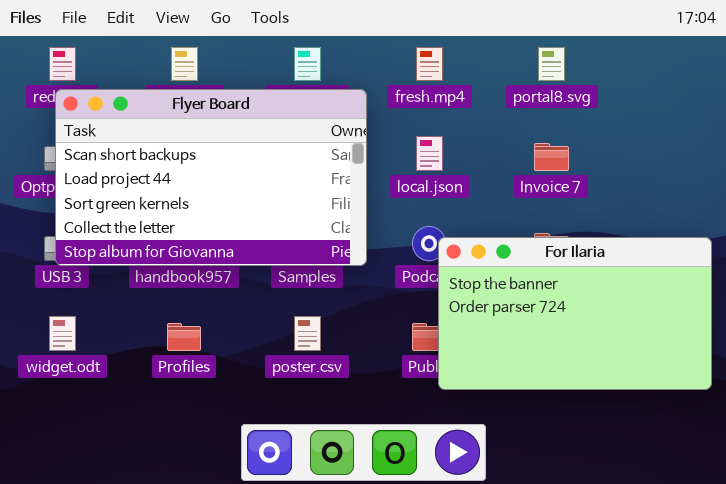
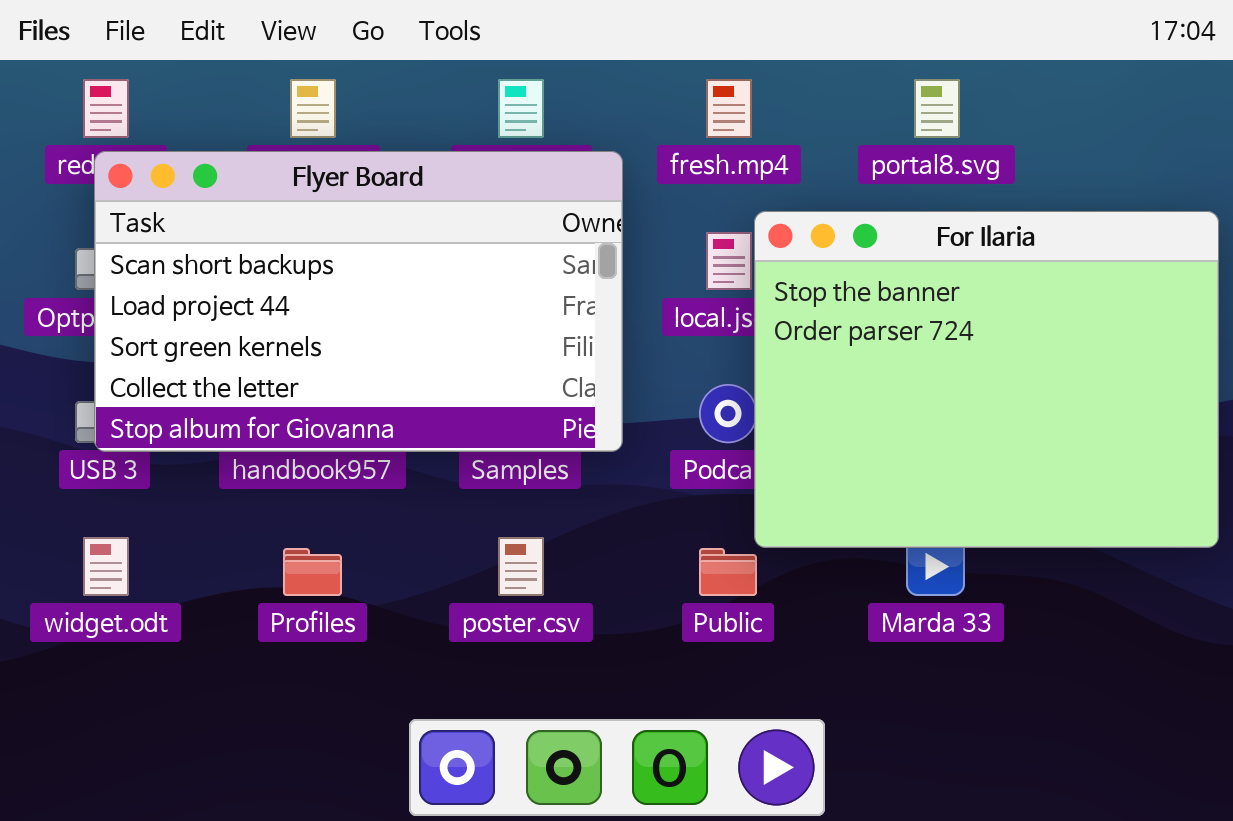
For Ilaria: [438,237,712,390] -> [754,211,1219,548], moved, resized

